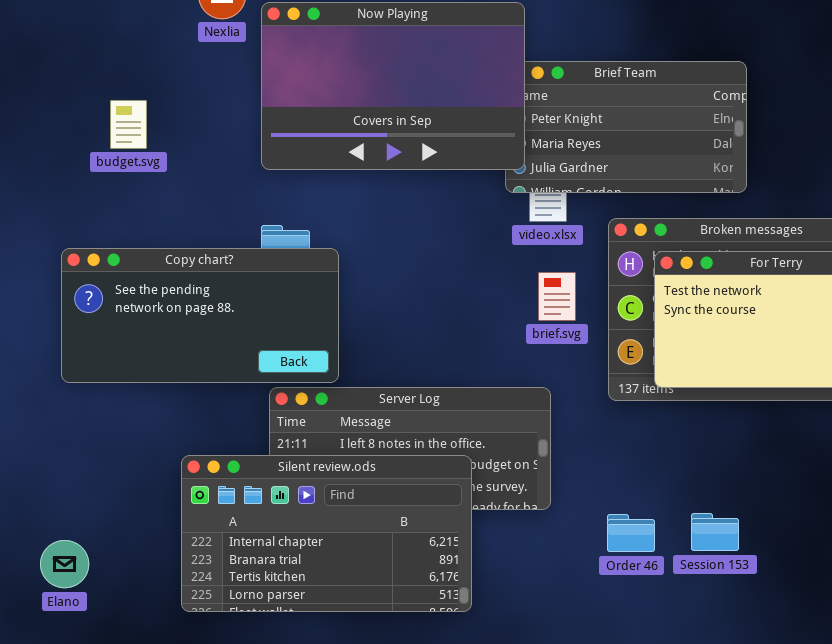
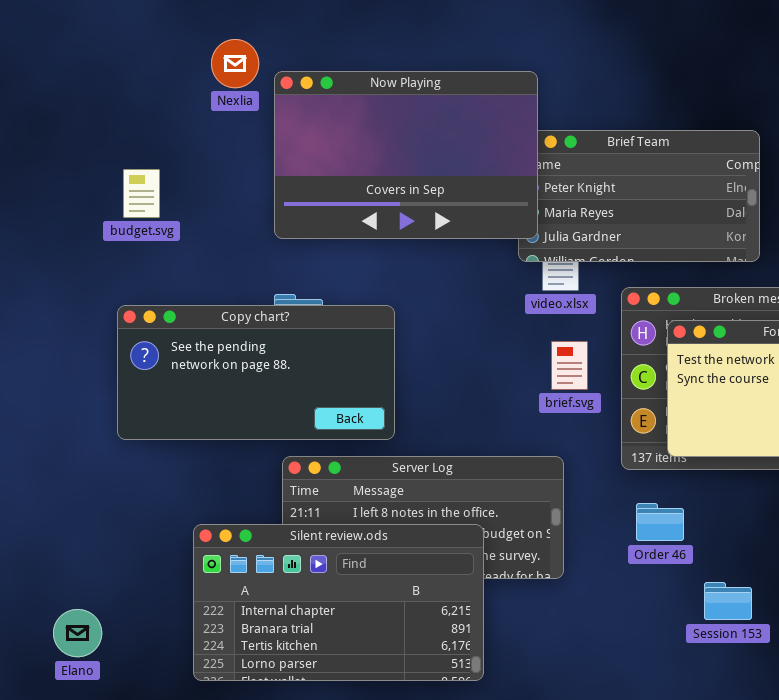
Copy chart?: [61,248,339,383] -> [117,305,395,440], moved
Order 46: [607,514,655,552] -> [636,503,684,541], moved

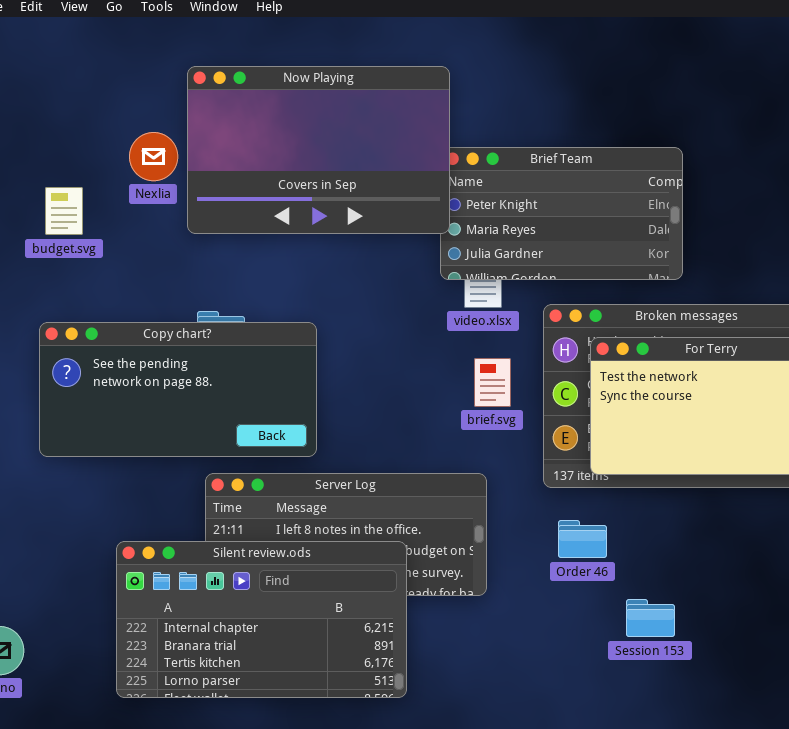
Nexlia: [211,39,259,88] -> [129,132,178,181], moved
Now Playing: [274,71,538,239] -> [187,66,450,234], moved

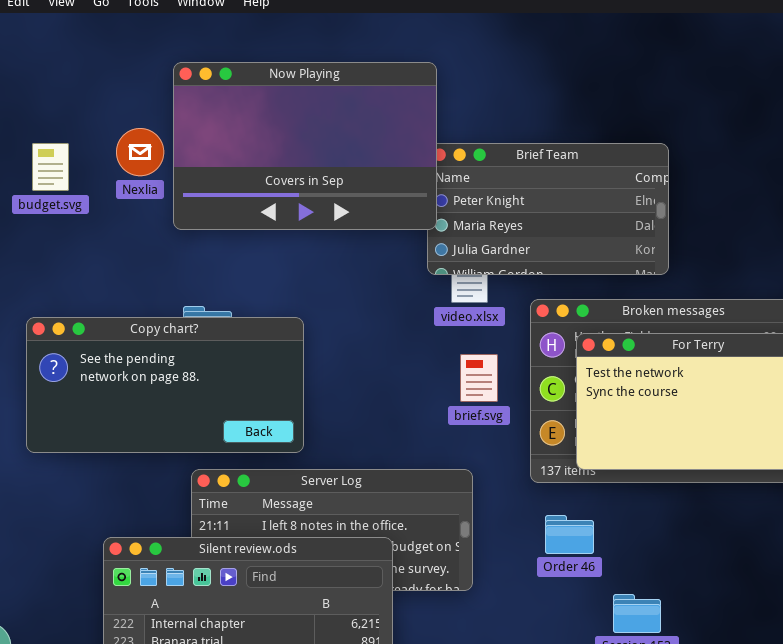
budget.svg: [45,187,83,235] -> [32,143,69,191], moved

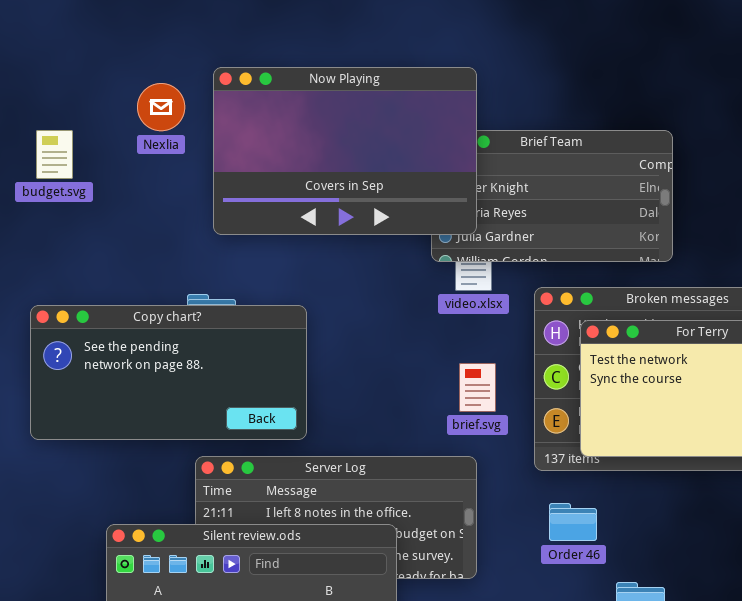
Now Playing: [173,62,437,230] -> [213,67,477,235], moved
Nexlia: [116,128,164,176] -> [137,83,185,131], moved
brief.svg: [460,354,498,402] -> [459,363,496,412], moved

